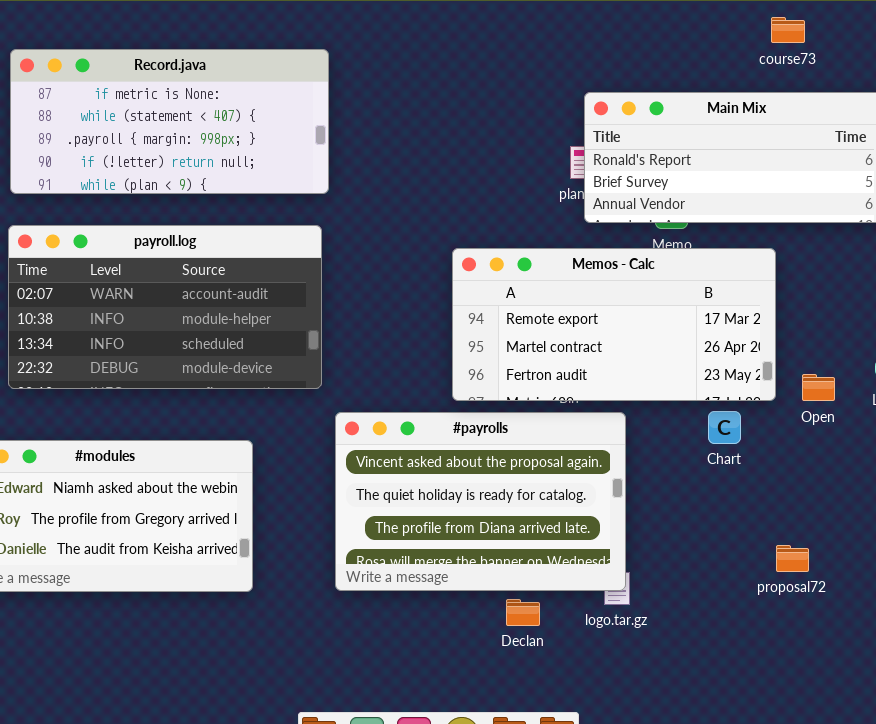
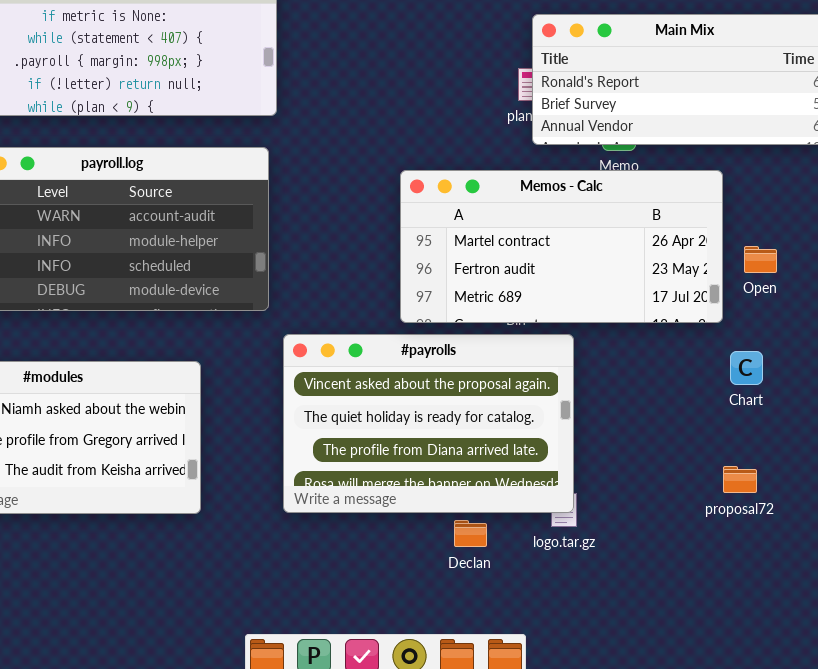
Memos - Calc: [452,248,776,401] -> [400,170,723,323], scrolled down 1 row
Open: [802,374,835,401] -> [744,246,777,273], moved
Chart: [708,411,741,444] -> [730,351,763,385], moved

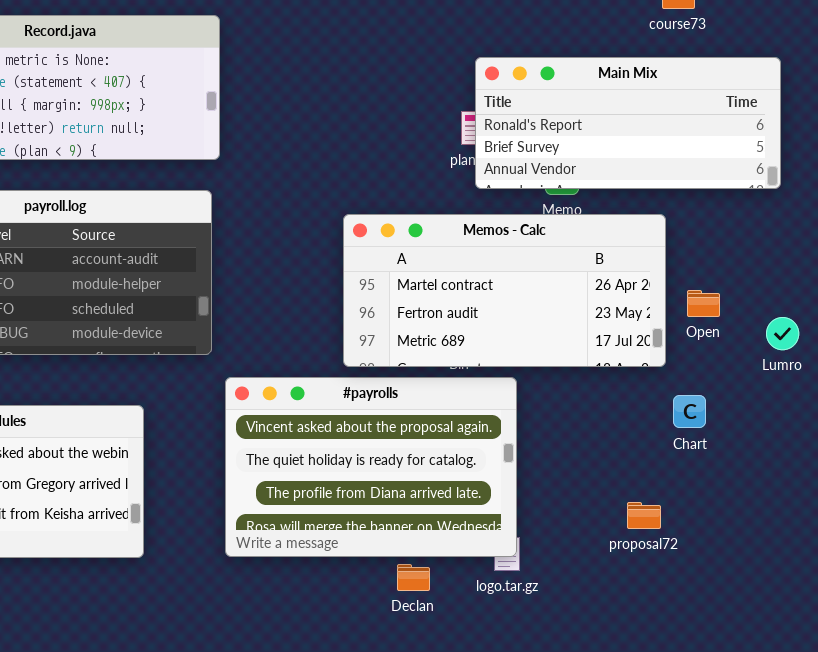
proposal72: [723,466,757,493] -> [627,502,661,529], moved

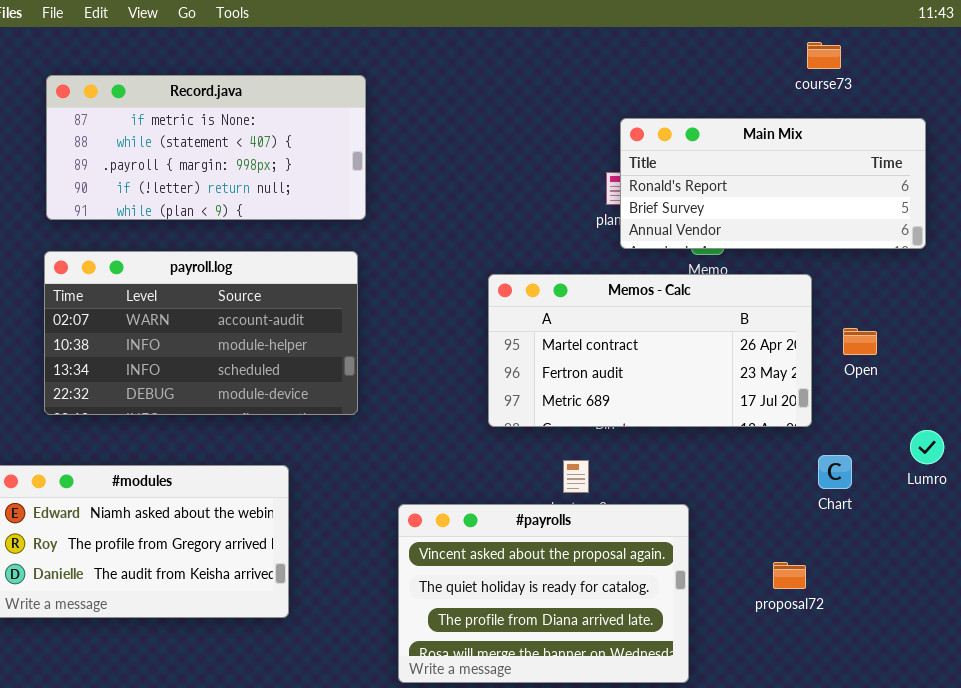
Open: [687,290,720,317] -> [843,328,877,355], moved
Lumro: [766,317,799,350] -> [910,430,944,464], moved
#payrolls: [225,377,517,557] -> [398,504,689,683], moved

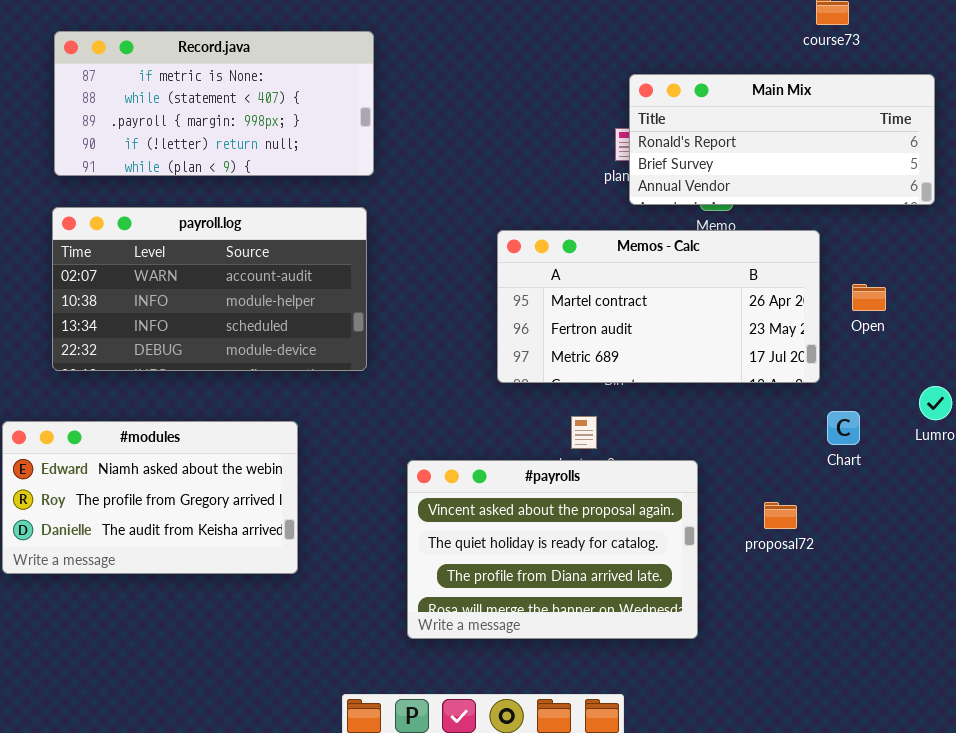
proposal72: [773,562,806,589] -> [764,502,797,529], moved

